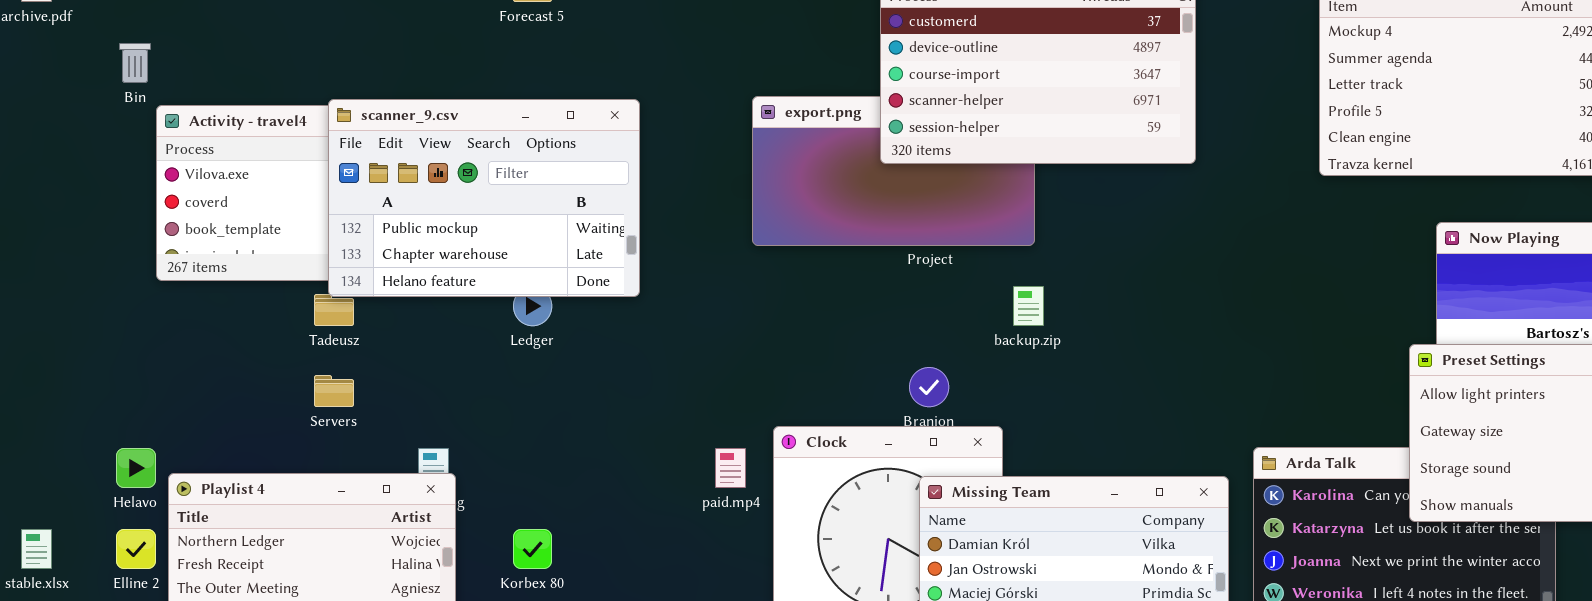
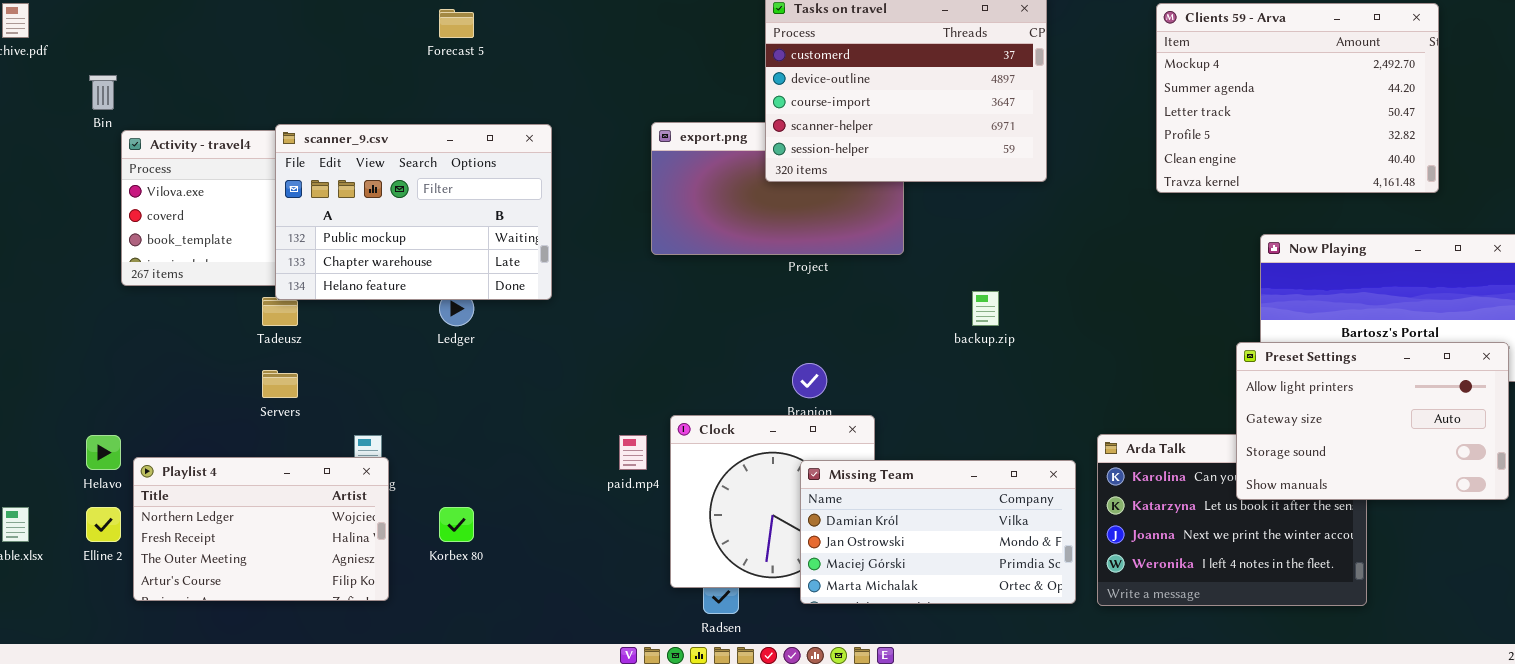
backup.zip: [1013,286,1044,326] -> [972,291,999,326], moved

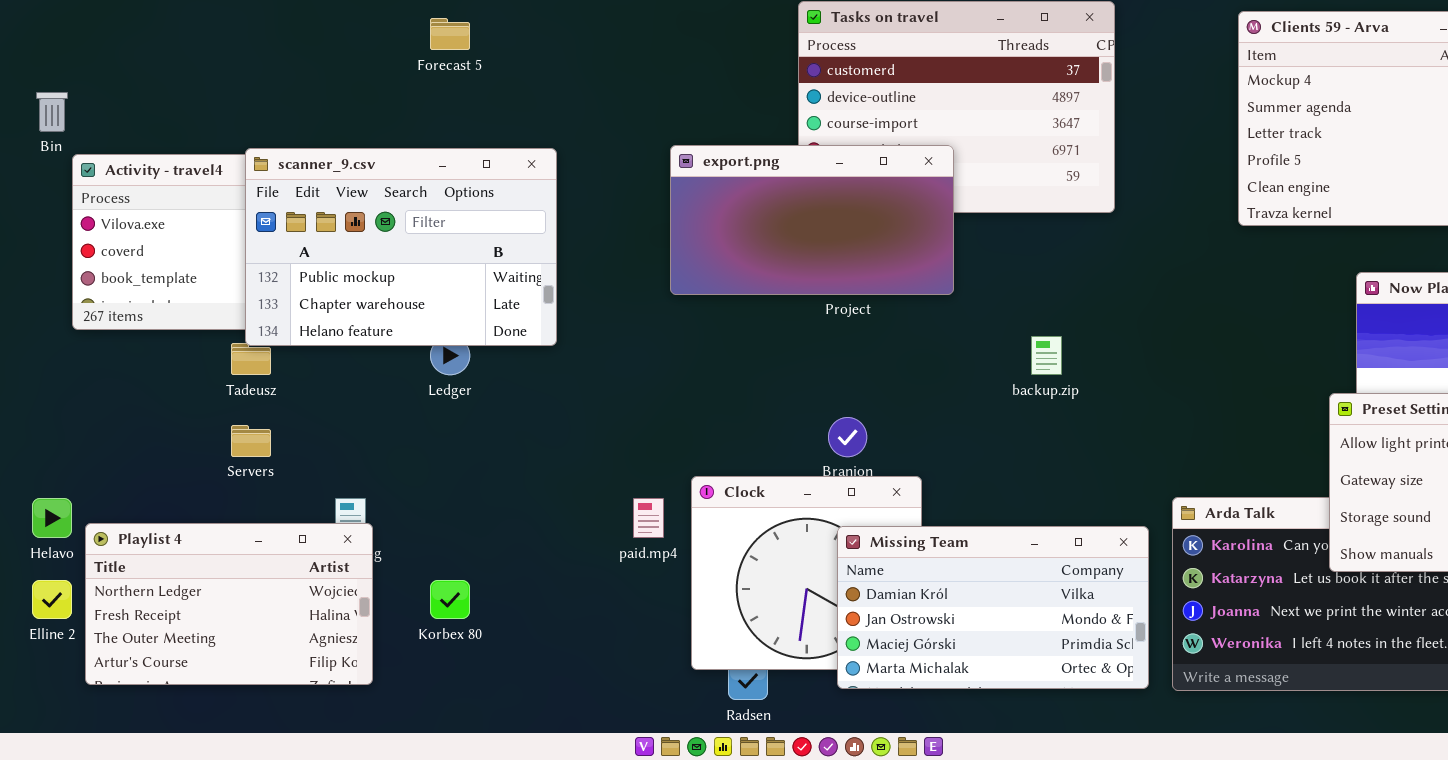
export.png: [651,122,904,255] -> [670,145,954,295], raised

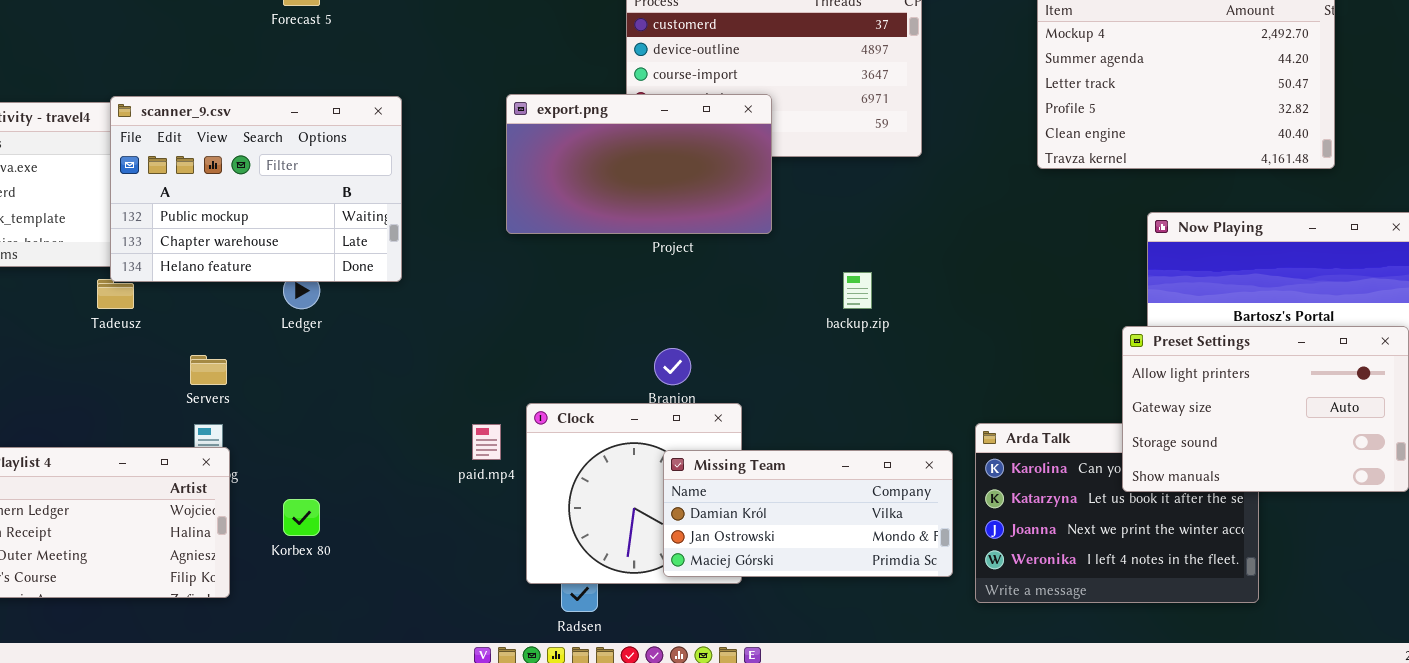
Servers: [231,425,271,457] -> [190,355,227,385], moved
Missing Team: [837,526,1149,689] -> [663,450,953,577], resized

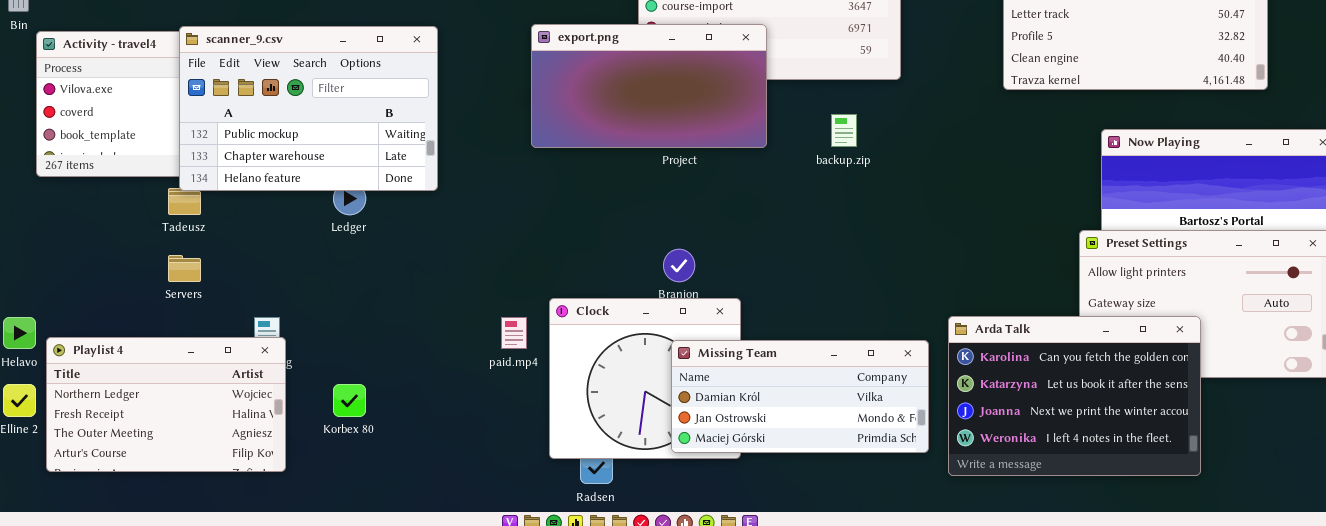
backup.zip: [843,272,872,309] -> [831,114,857,147], moved
Servers: [190,355,227,385] -> [168,255,201,282], moved
Arda Talk: [975,423,1259,603] -> [948,316,1201,476], raised

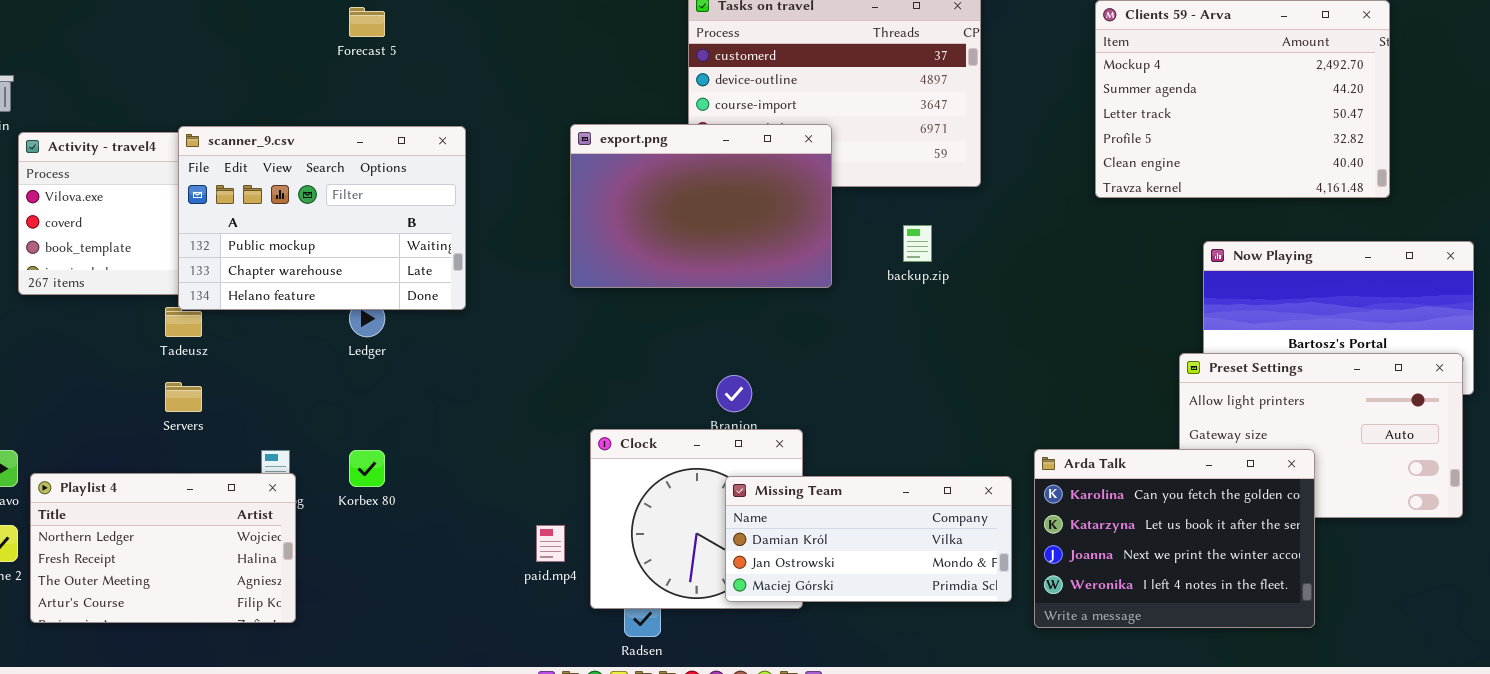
export.png: [531,24,767,148] -> [570,124,832,288], resized
paid.mp4: [501,317,527,349] -> [536,525,565,562], moved
Korbex 80: [333,384,366,417] -> [349,450,385,487], moved

